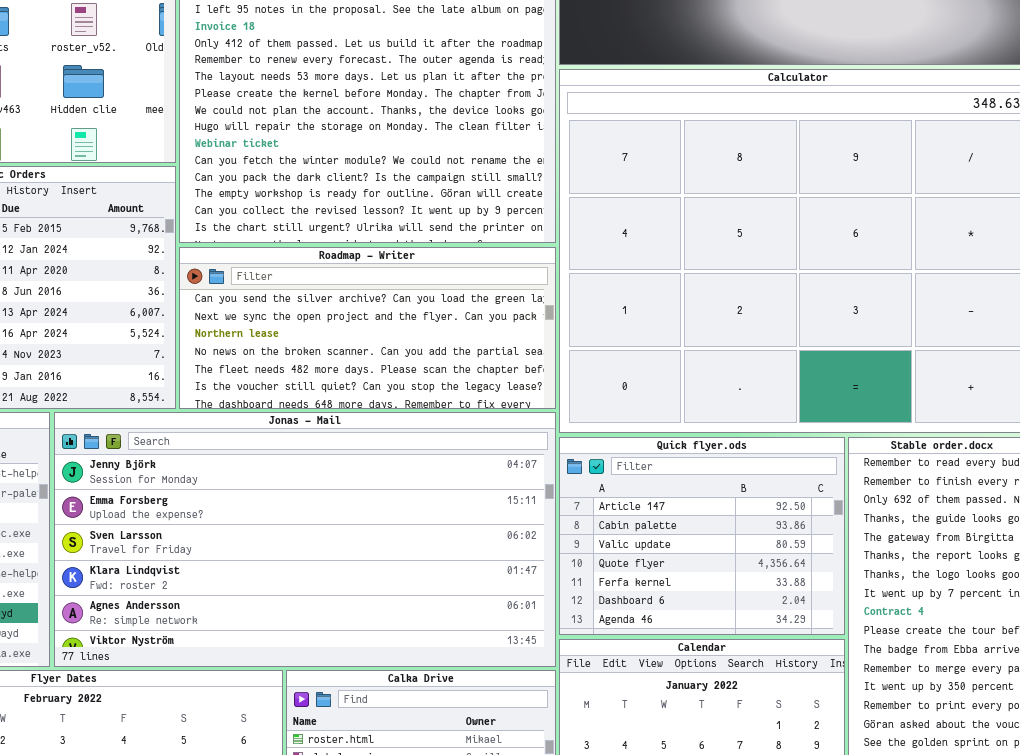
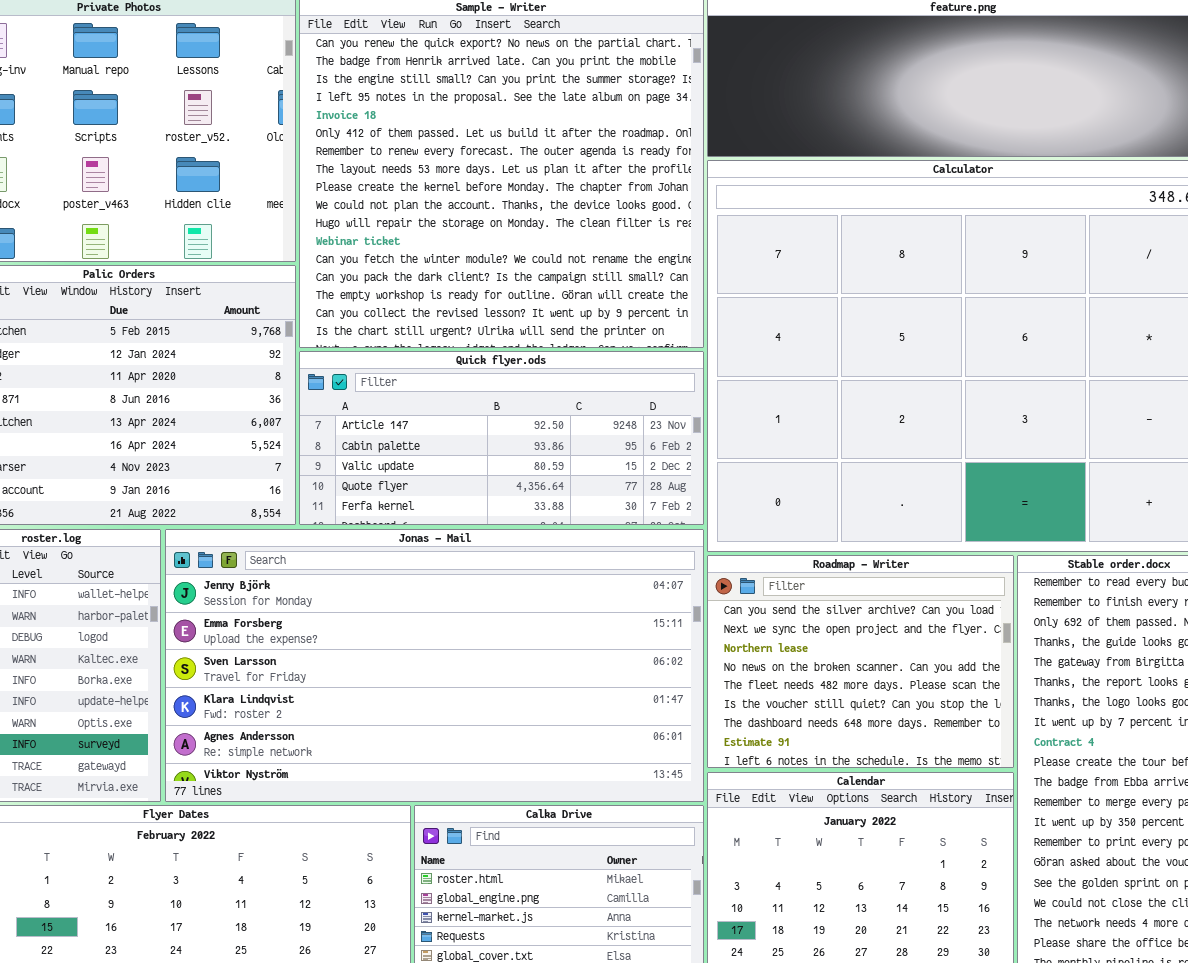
Roadmap - Writer: [179,247,556,409] -> [707,555,1014,768], moved, resized
Quick flyer.ods: [559,437,845,635] -> [299,351,704,525], moved, resized

